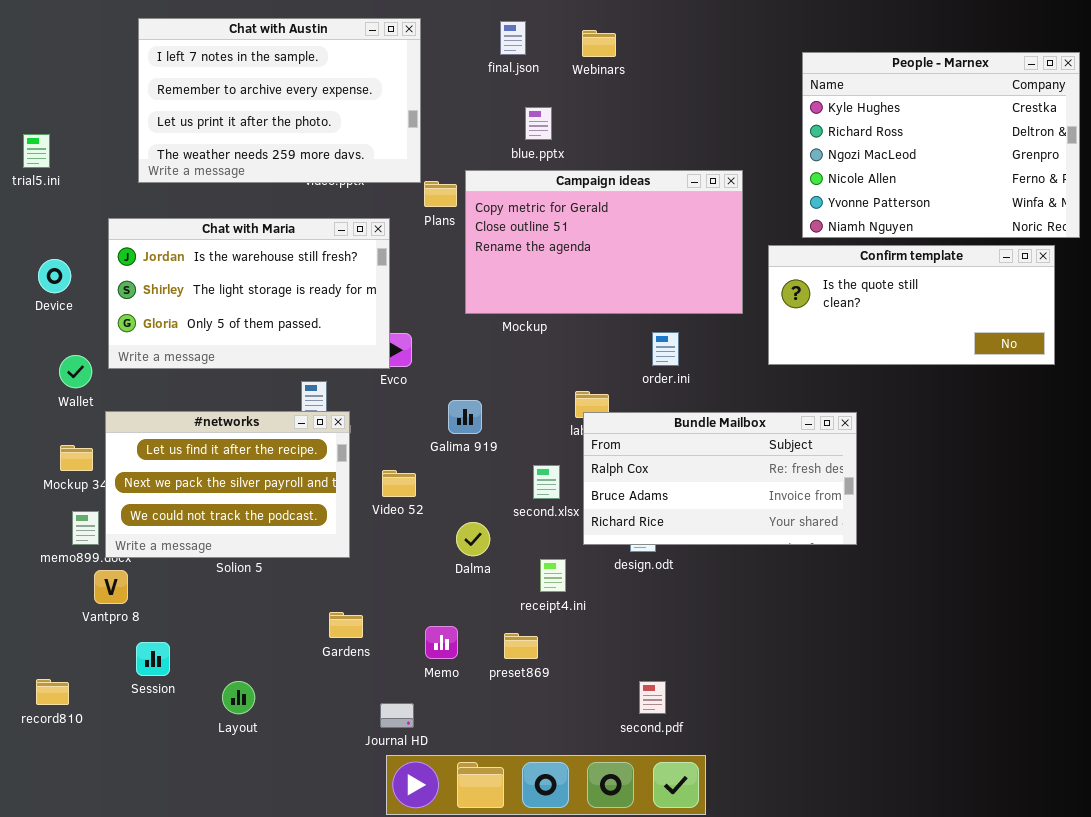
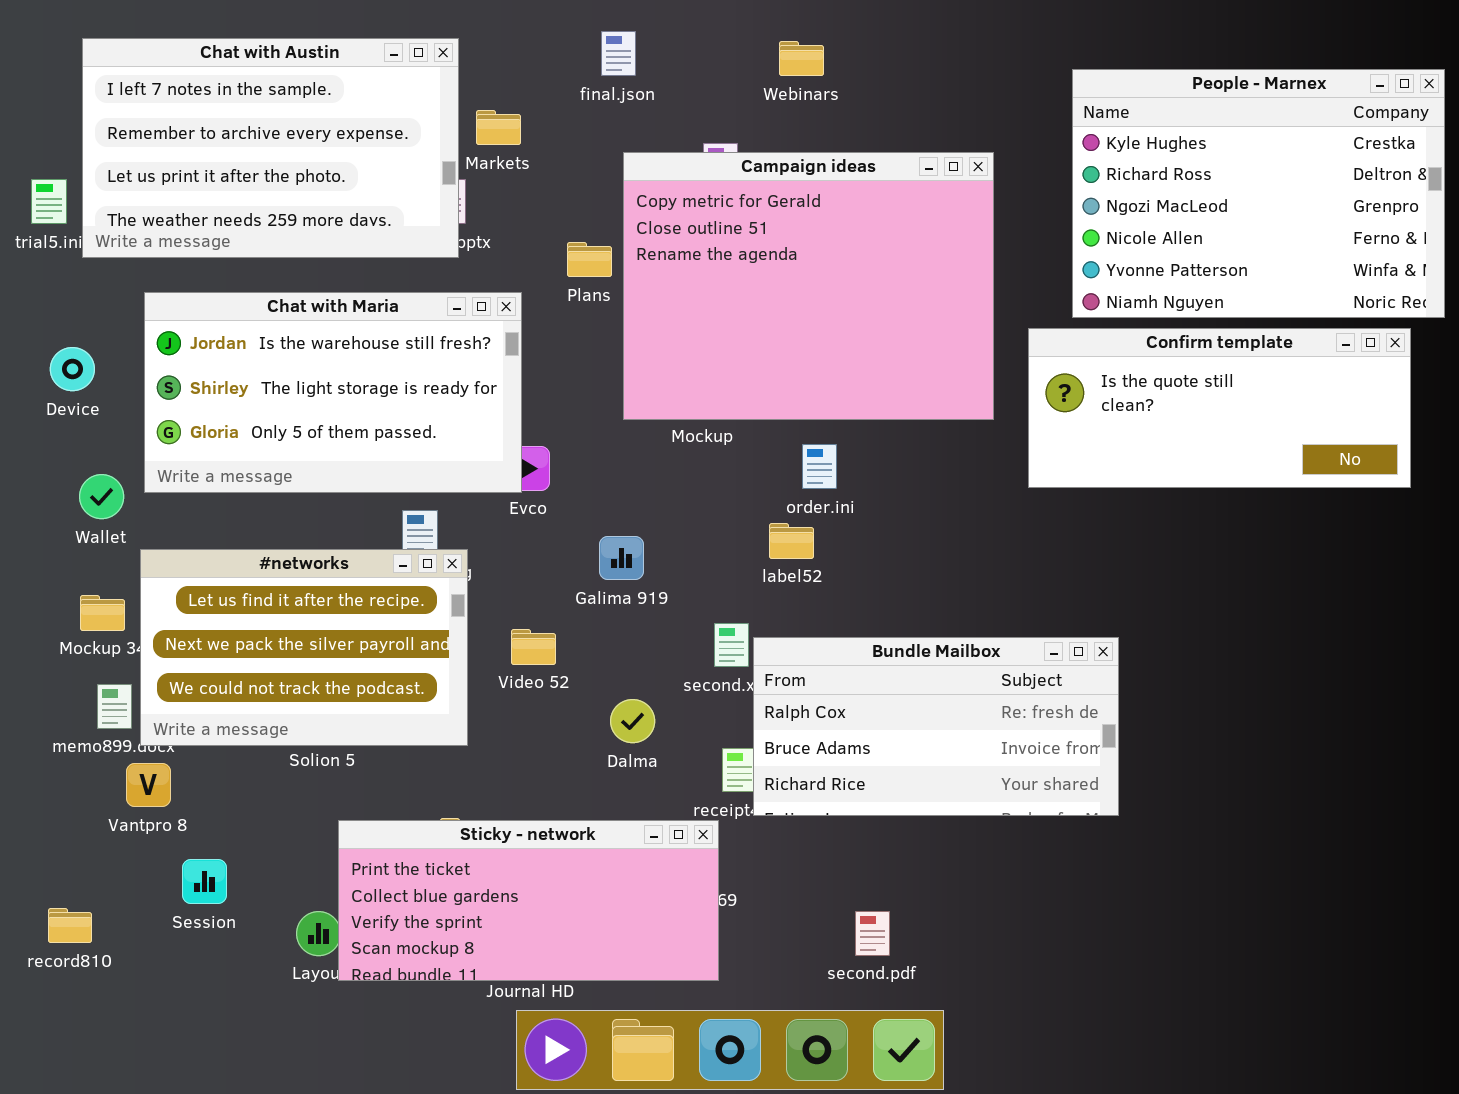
Chat with Austin: [138,18,421,183] -> [82,38,459,258], moved
final.json: [500,21,526,55] -> [601,31,636,76], moved
Campaign ideas: [465,170,743,314] -> [623,152,994,420], resized
order.ini: [652,332,679,366] -> [802,444,837,489], moved
Bundle Mailbox: [583,412,857,545] -> [753,637,1119,816], moved
Sticky - network: none -> [338,820,719,981], opened

